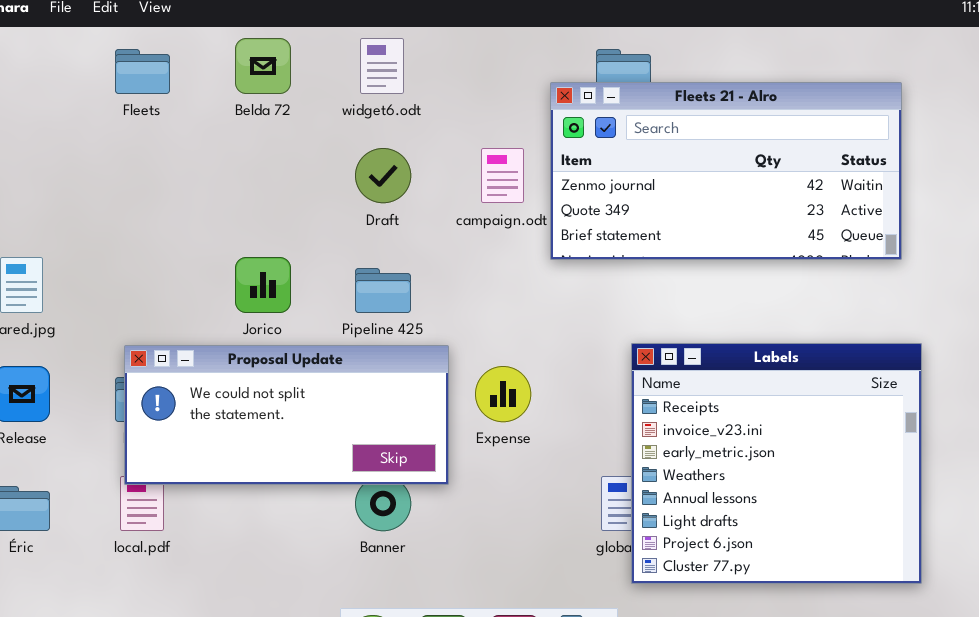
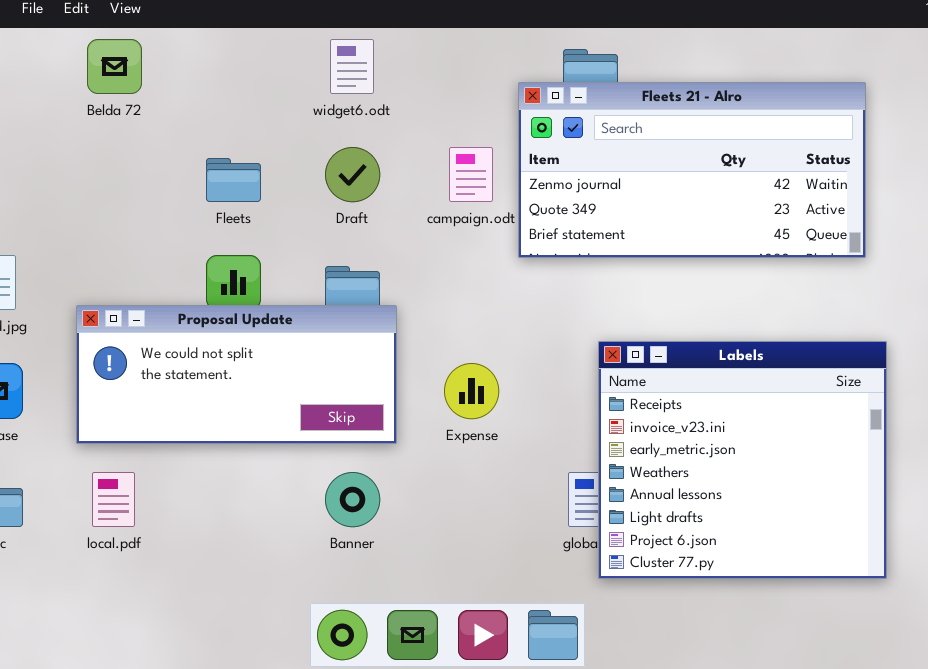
Belda 72: [235,38,291,94] -> [87,39,142,94], moved
Fleets: [115,49,170,94] -> [206,158,261,202], moved
Proposal Update: [124,345,449,485] -> [76,305,397,444], moved

